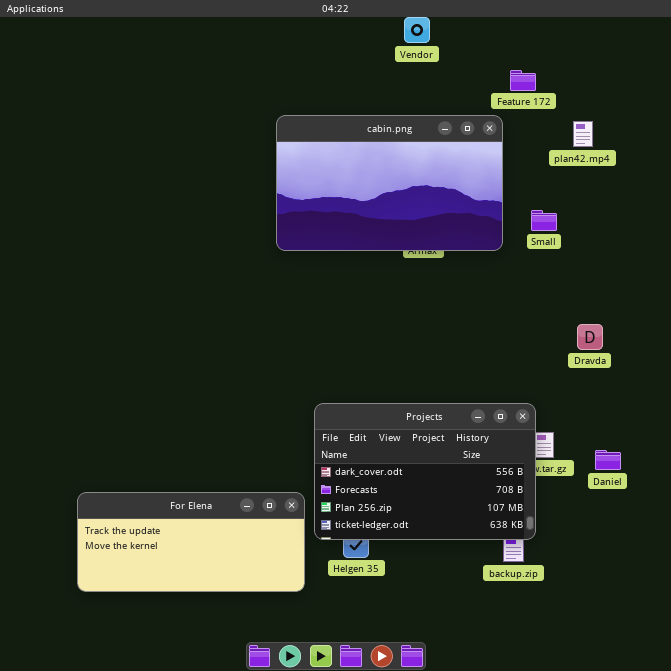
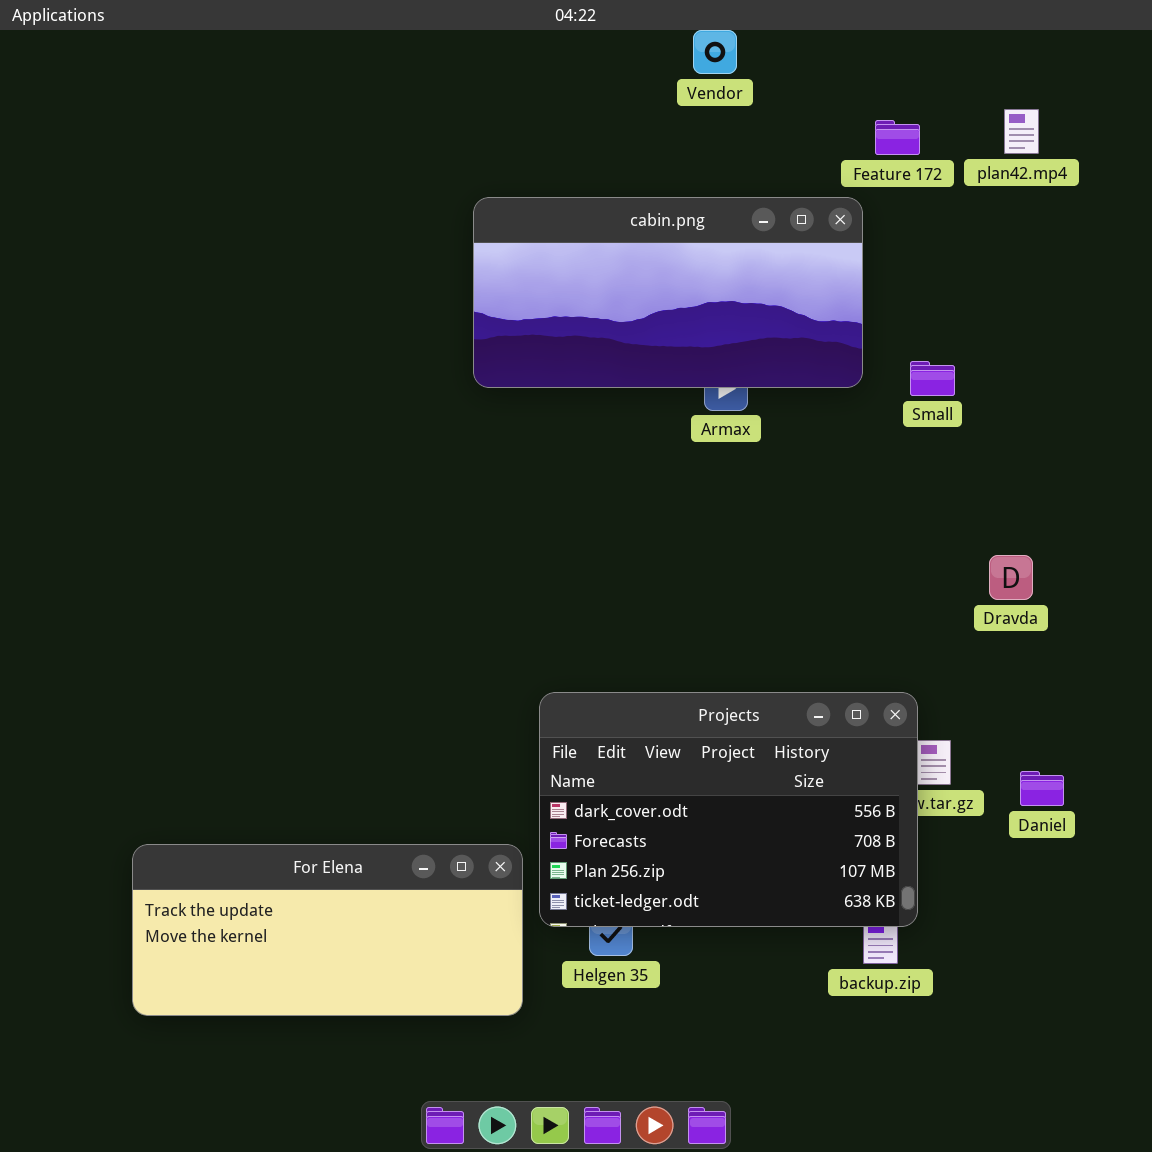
cabin.png: [276,115,503,251] -> [473,197,863,388], resized
plan42.mp4: [573,121,593,147] -> [1004,109,1039,154], moved

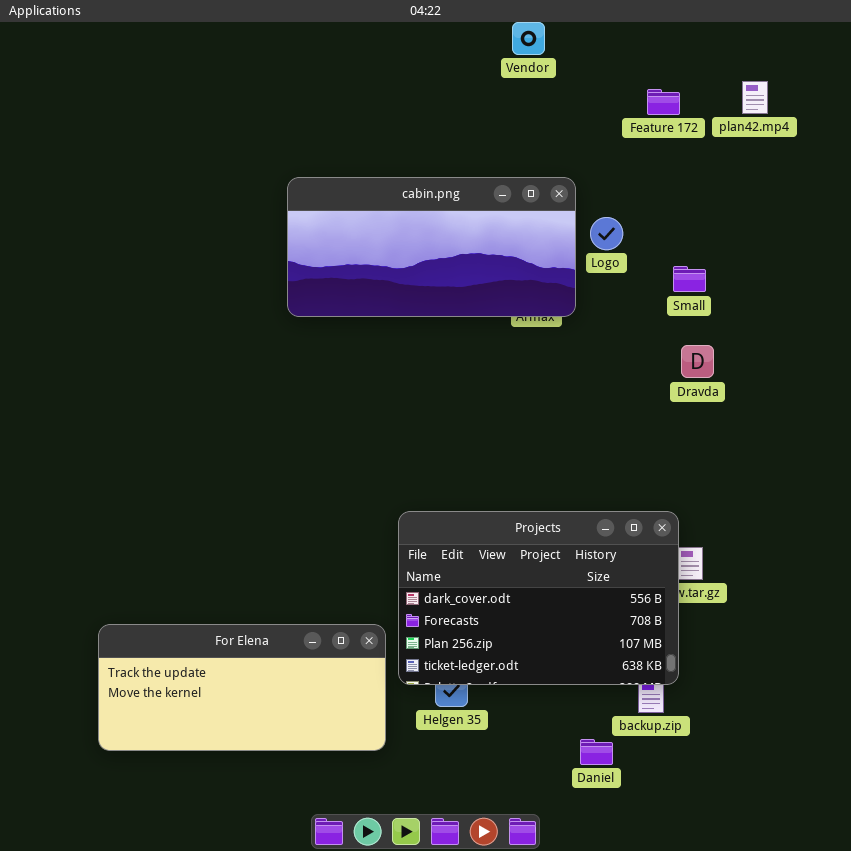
cabin.png: [473,197,863,388] -> [287,177,576,317], moved
Dravda: [989,555,1033,600] -> [681,345,714,378], moved
Daniel: [1020,771,1064,806] -> [580,739,613,765], moved

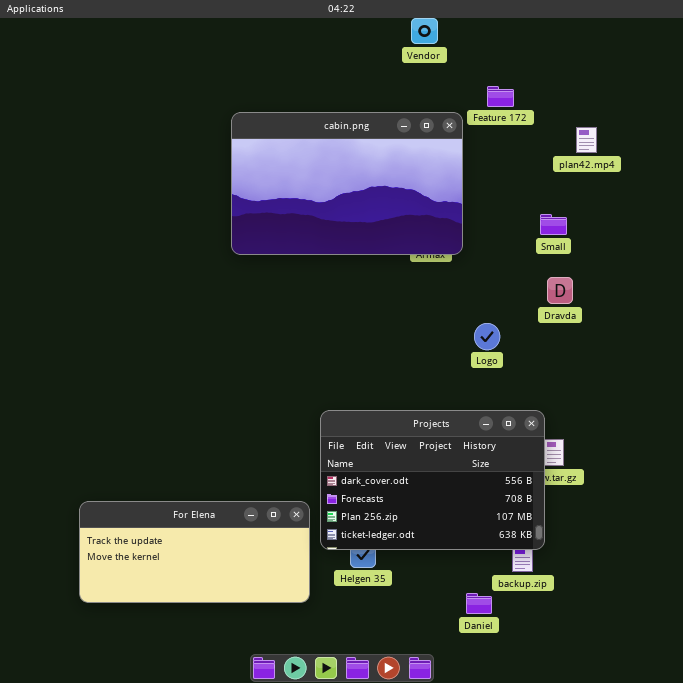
plan42.mp4: [742,81,768,114] -> [576,127,597,153], moved
Feature 172: [647,89,680,115] -> [487,86,514,107], moved
cabin.png: [287,177,576,317] -> [231,112,463,255], resized
Logo: [590,217,623,250] -> [474,323,500,350], moved

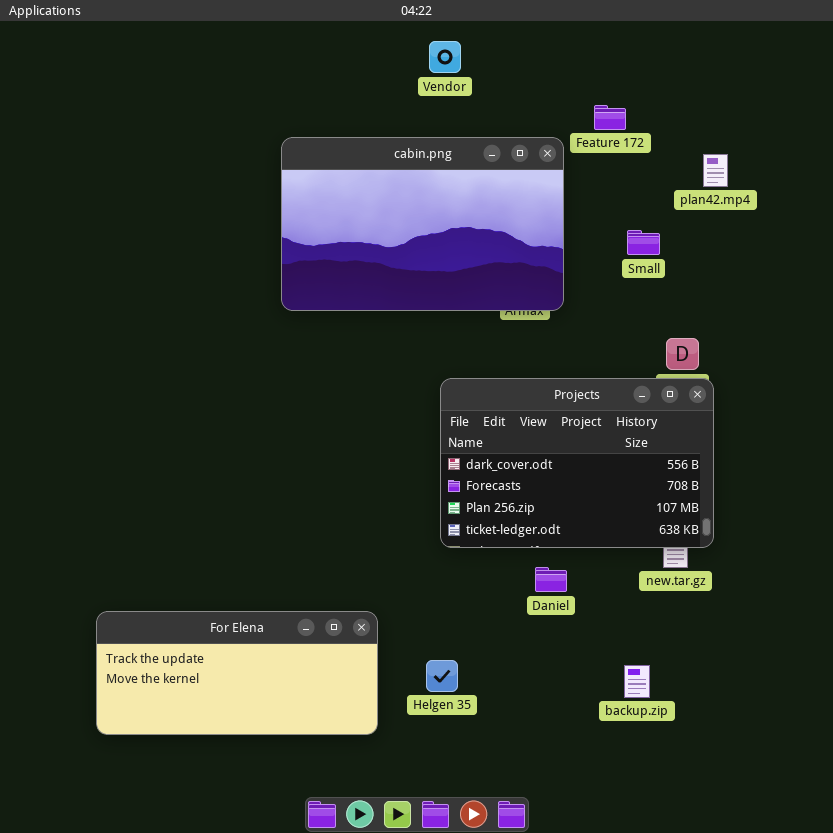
Vendor: [411,18,438,44] -> [429,41,461,73], moved
Small: [540,214,567,235] -> [627,230,660,255], moved
Projects: [320,410,545,550] -> [440,378,714,548], moved
Daniel: [466,593,492,614] -> [535,567,567,592], moved

